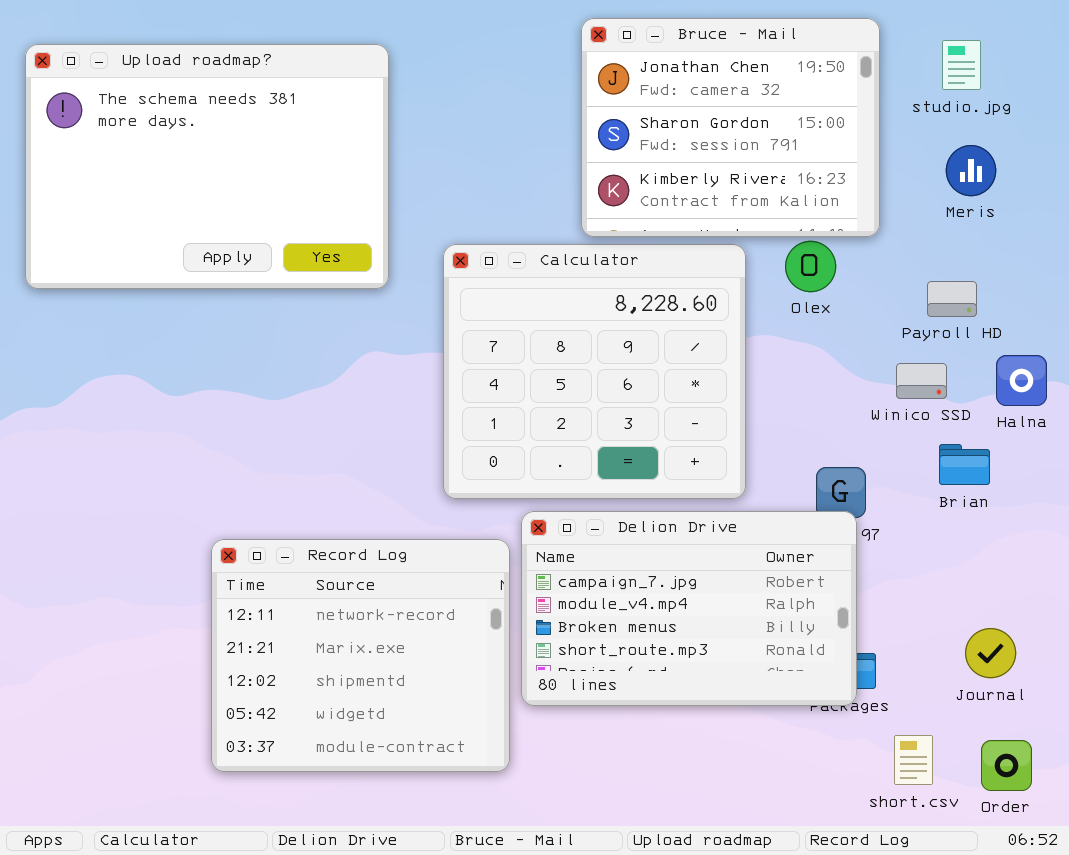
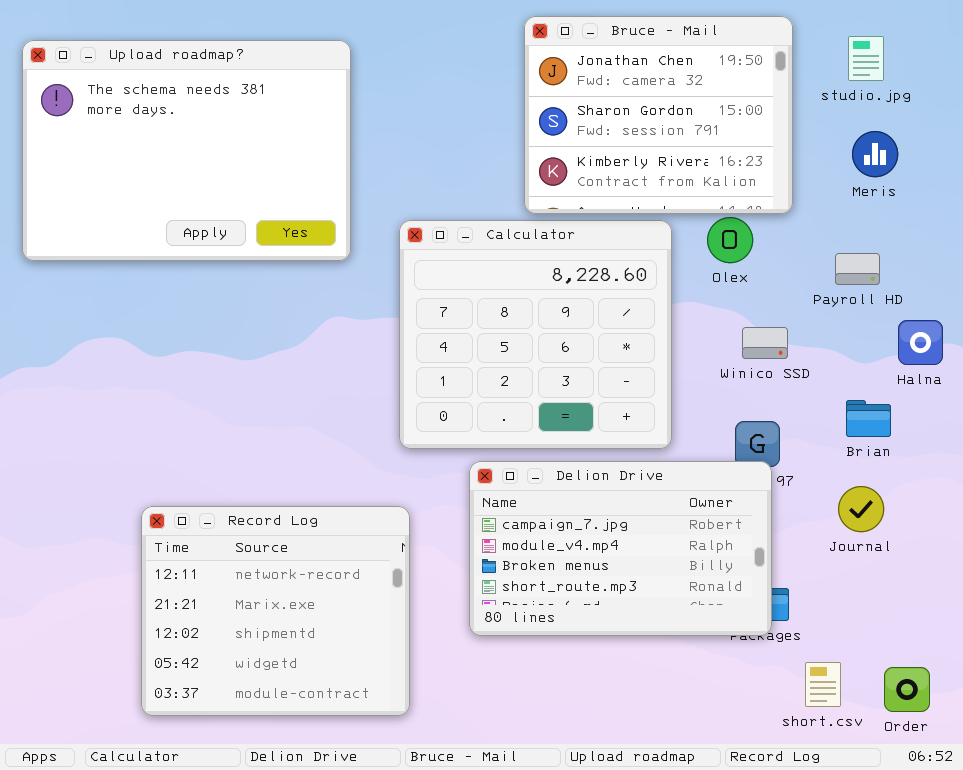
Winico SSD: [896,363,947,399] -> [742,327,788,359], moved
Record Log: [211,539,510,772] -> [141,506,410,716], moved
Journal: [965,628,1016,678] -> [838,486,884,532], moved

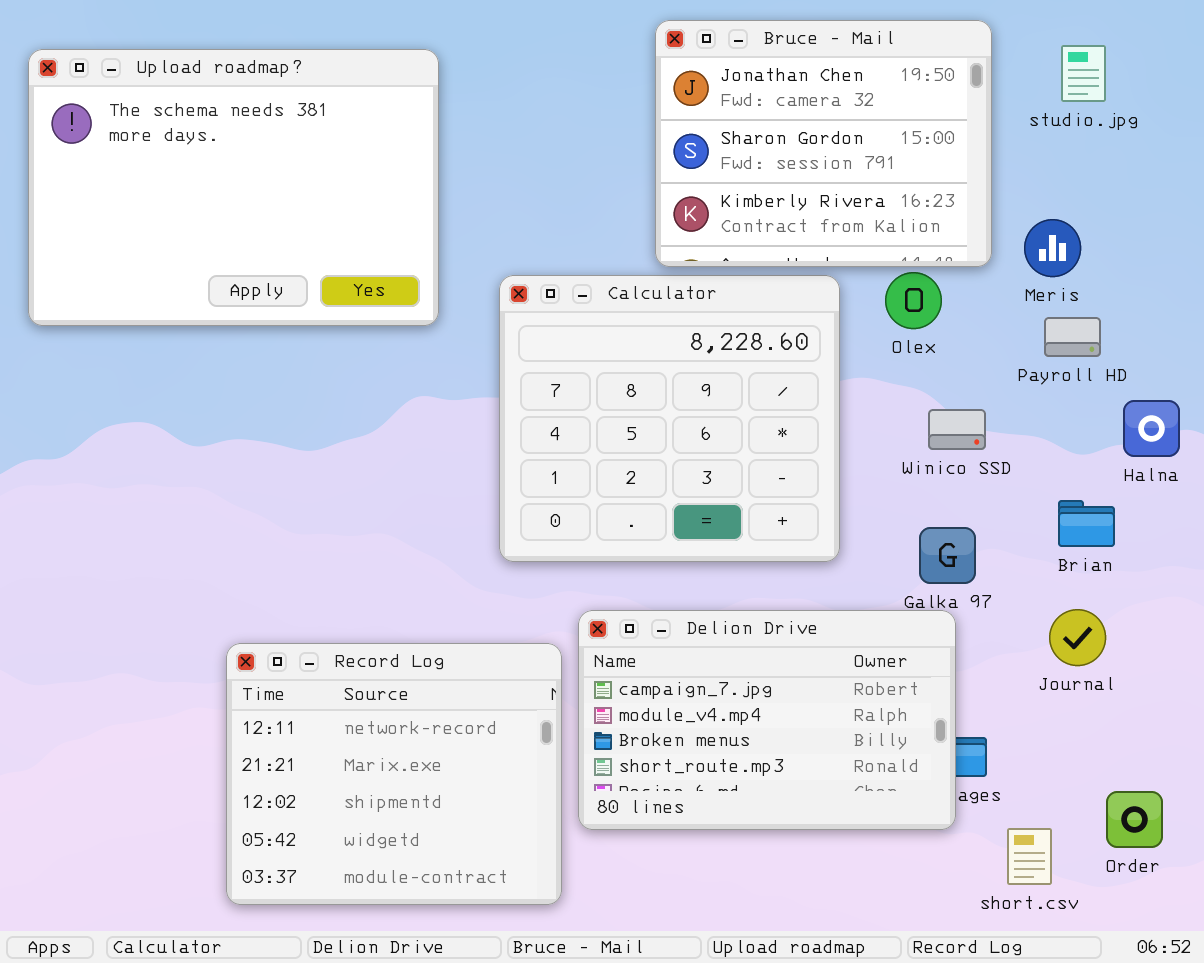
Meris: [852,131,898,177] -> [1024,219,1081,277], moved
Delion Drive: [469,461,772,636] -> [578,610,956,830], moved
Record Log: [141,506,410,716] -> [226,643,562,905], moved
Order: [884,667,930,712] -> [1106,791,1163,848], moved

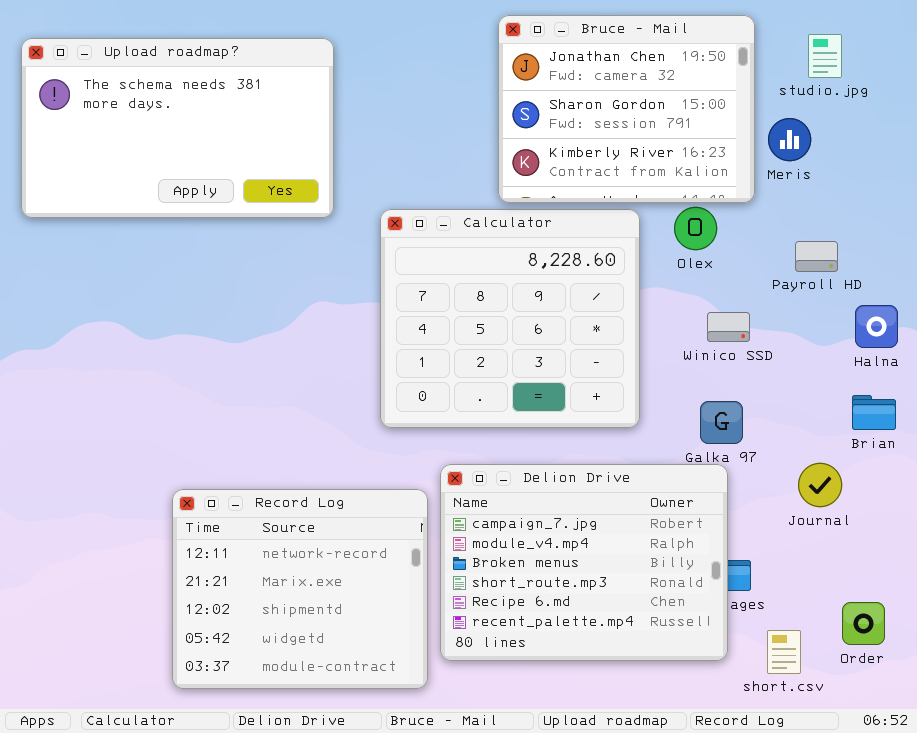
Upload roadmap?: [28,49,439,326] -> [21,38,334,218], resized
Meris: [1024,219,1081,277] -> [768,118,811,161], moved
Brian: [1058,500,1115,547] -> [852,395,896,430], moved
Delion Drive: [578,610,956,830] -> [440,464,728,661], resized

